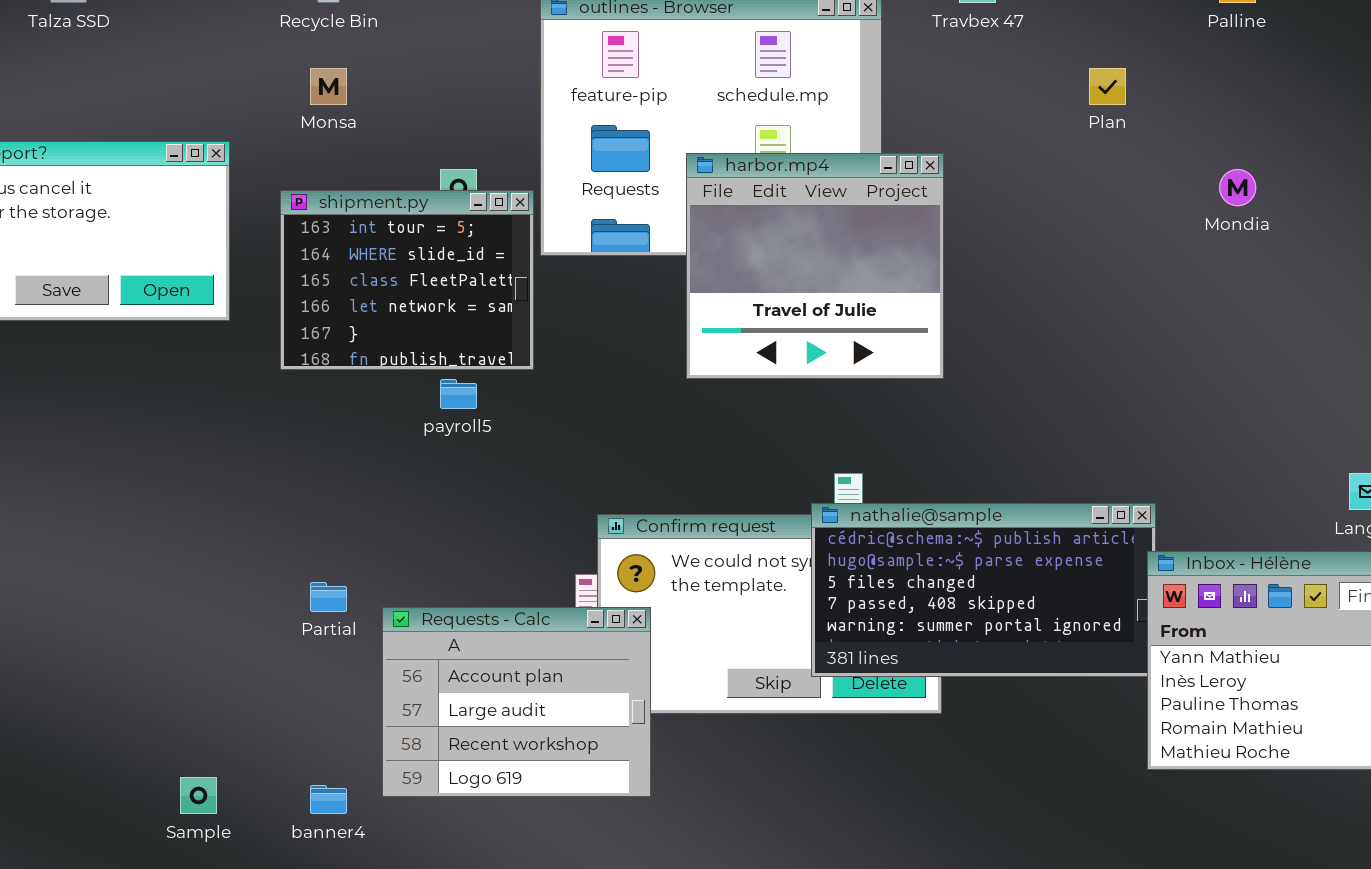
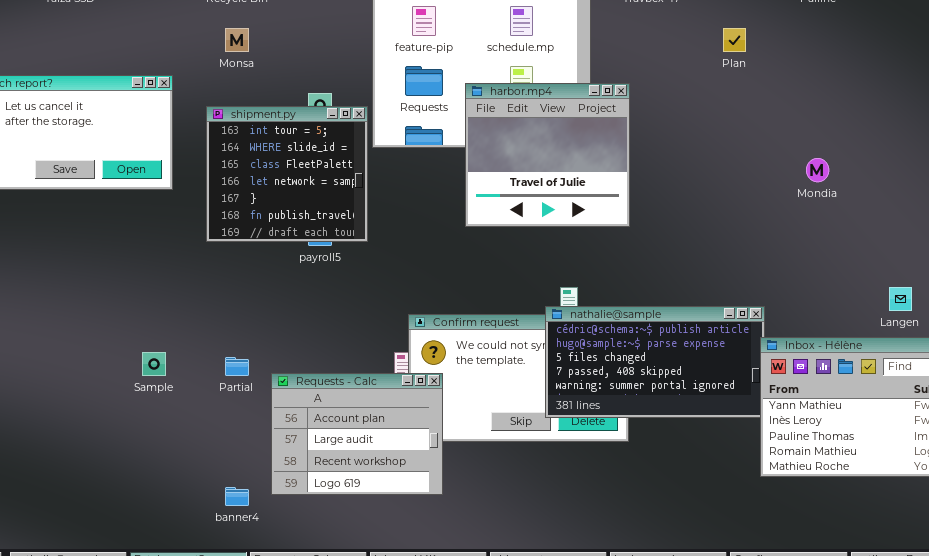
Mondia: [1219,169,1256,206] -> [806,158,829,182], moved
shipment.py: [280,190,534,370] -> [206,106,368,242], resized
Sample: [180,777,217,814] -> [142,352,166,376], moved

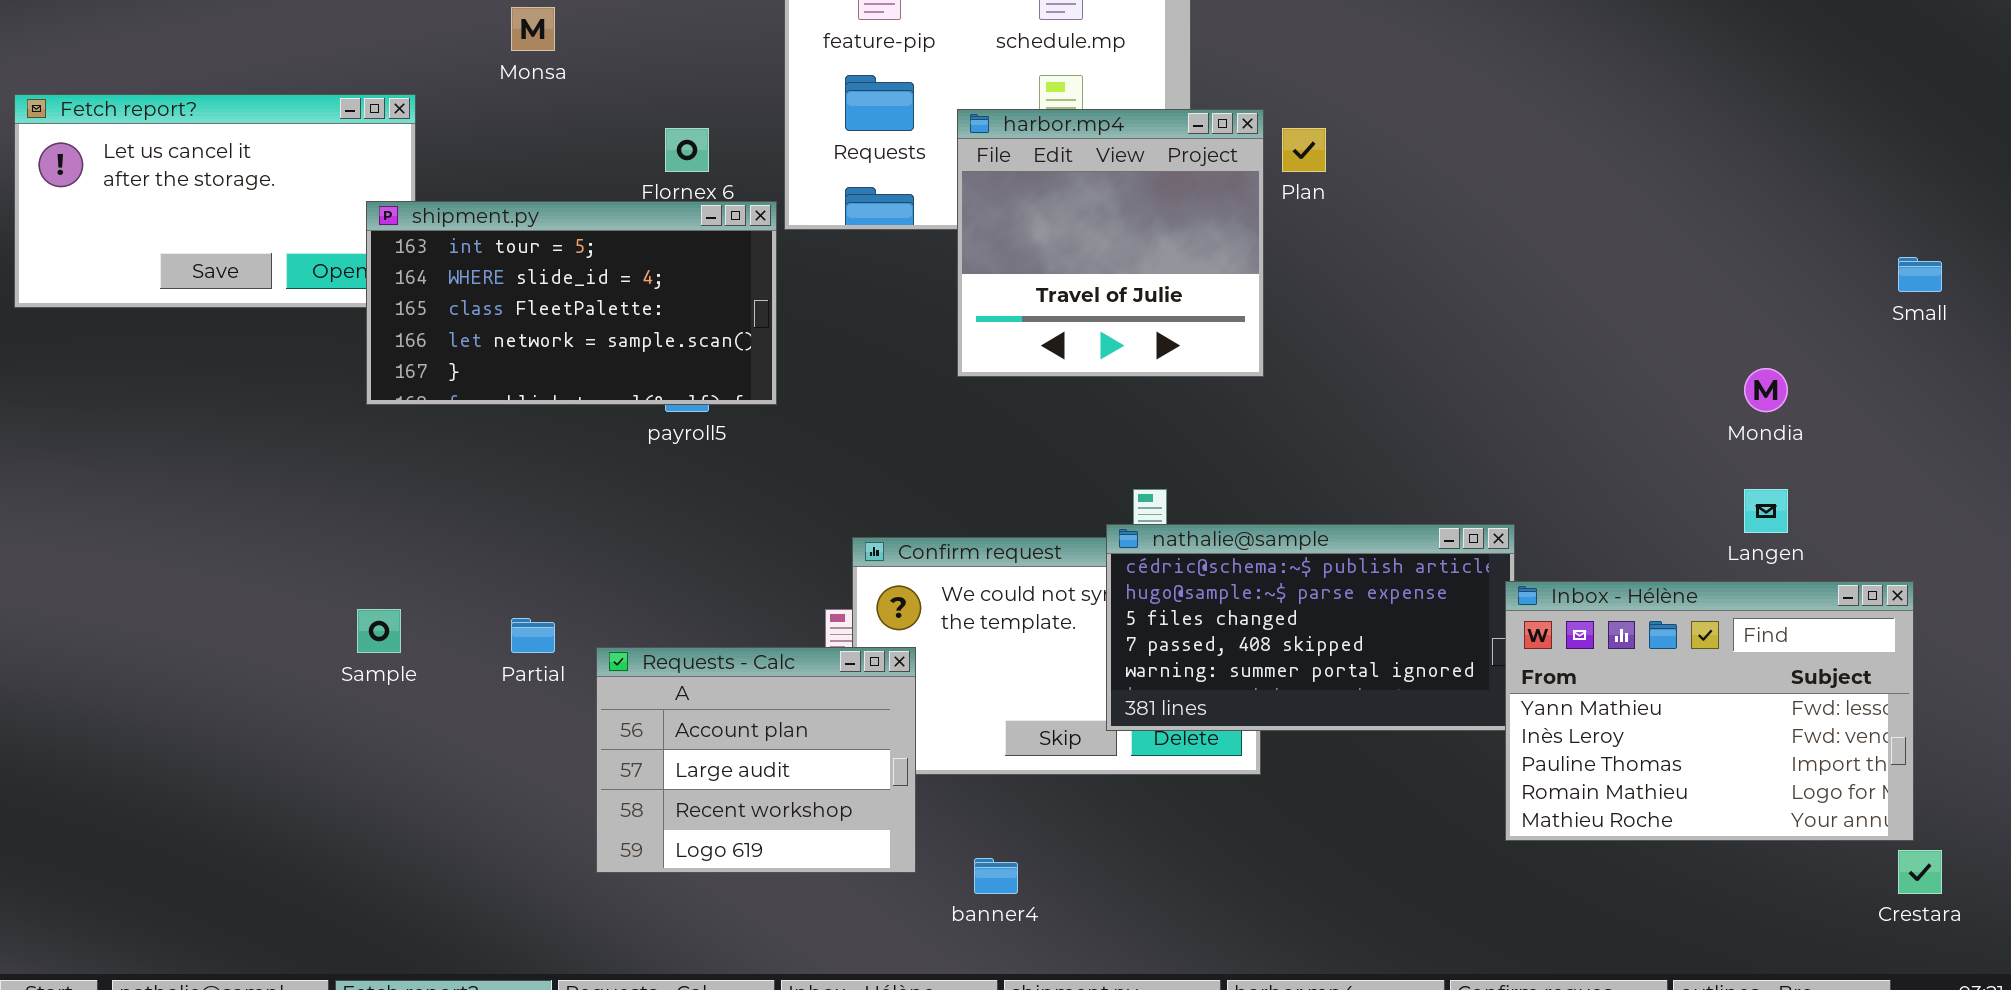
Plan: [723,28,746,52] -> [1282,128,1326,172], moved
shipment.py: [206,106,368,242] -> [366,201,777,405], resized
Mondia: [806,158,829,182] -> [1744,368,1788,412], moved
banner4: [225,487,249,506] -> [974,858,1018,894], moved

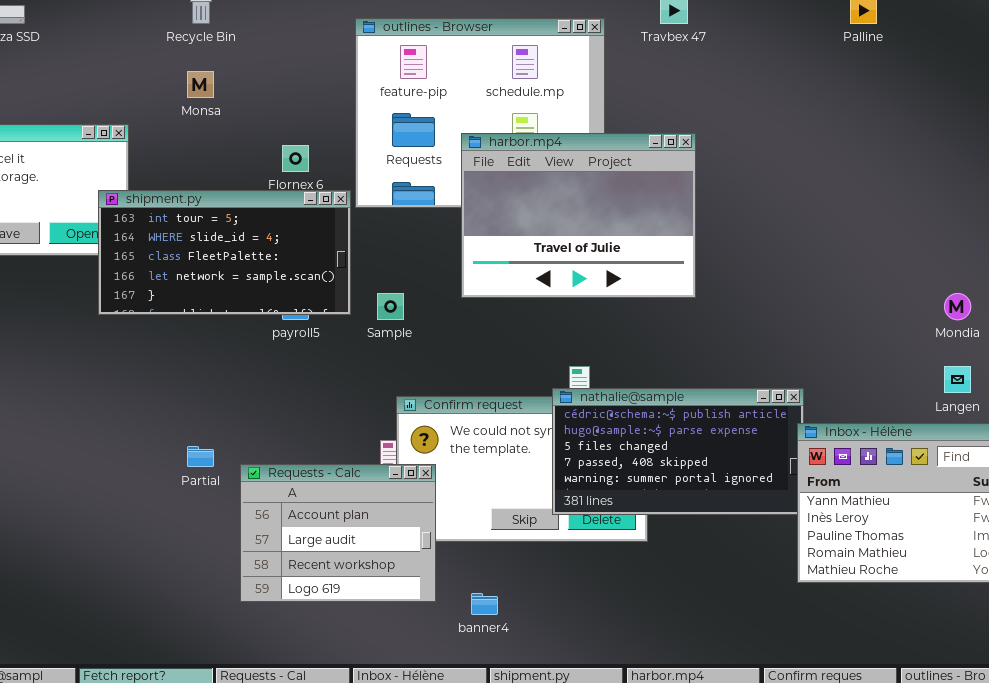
harbor.mp4: [957,109,1264,377] -> [461,133,696,298], resized
Sample: [357,609,401,653] -> [377,293,404,320], moved

